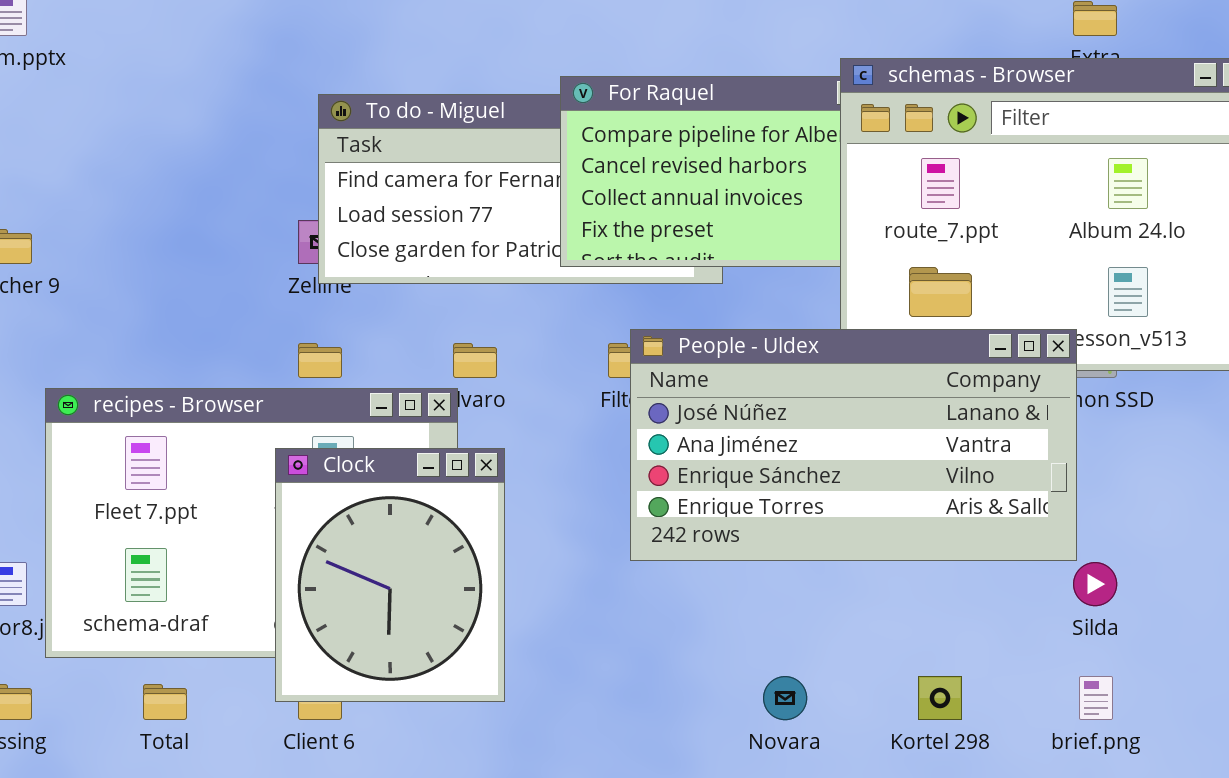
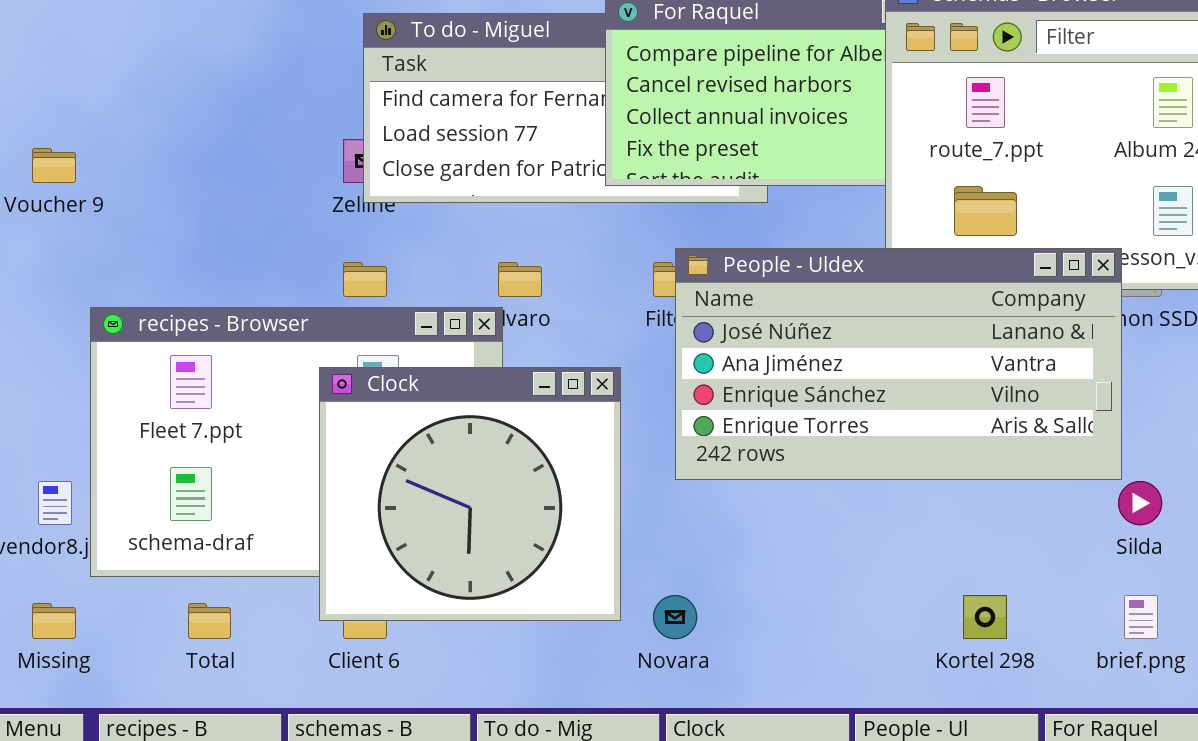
Clock: [275,448,505,702] -> [319,367,621,621], resized
Novara: [763,676,807,720] -> [653,595,697,639], moved

